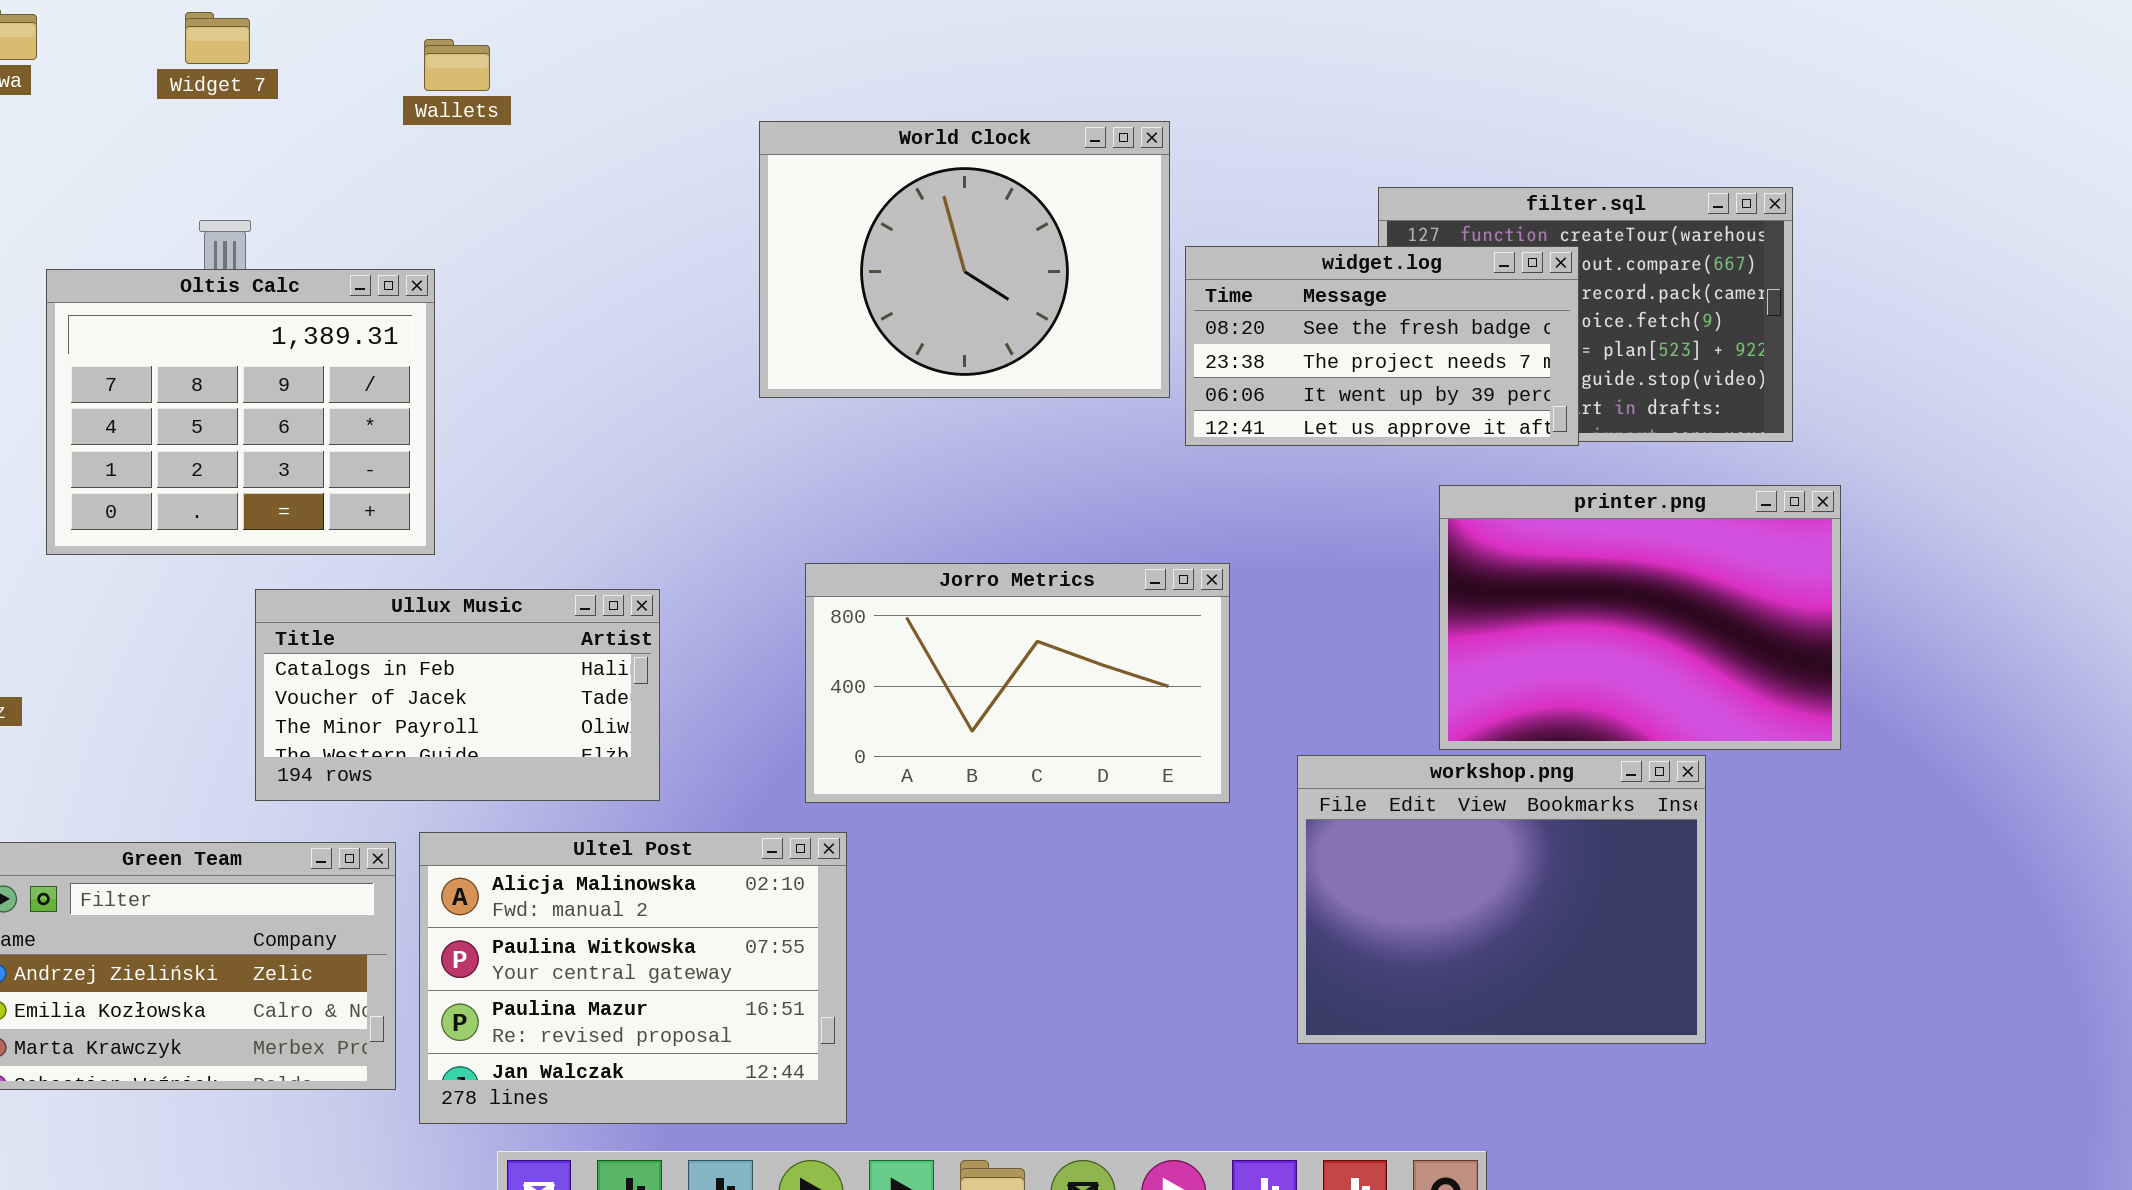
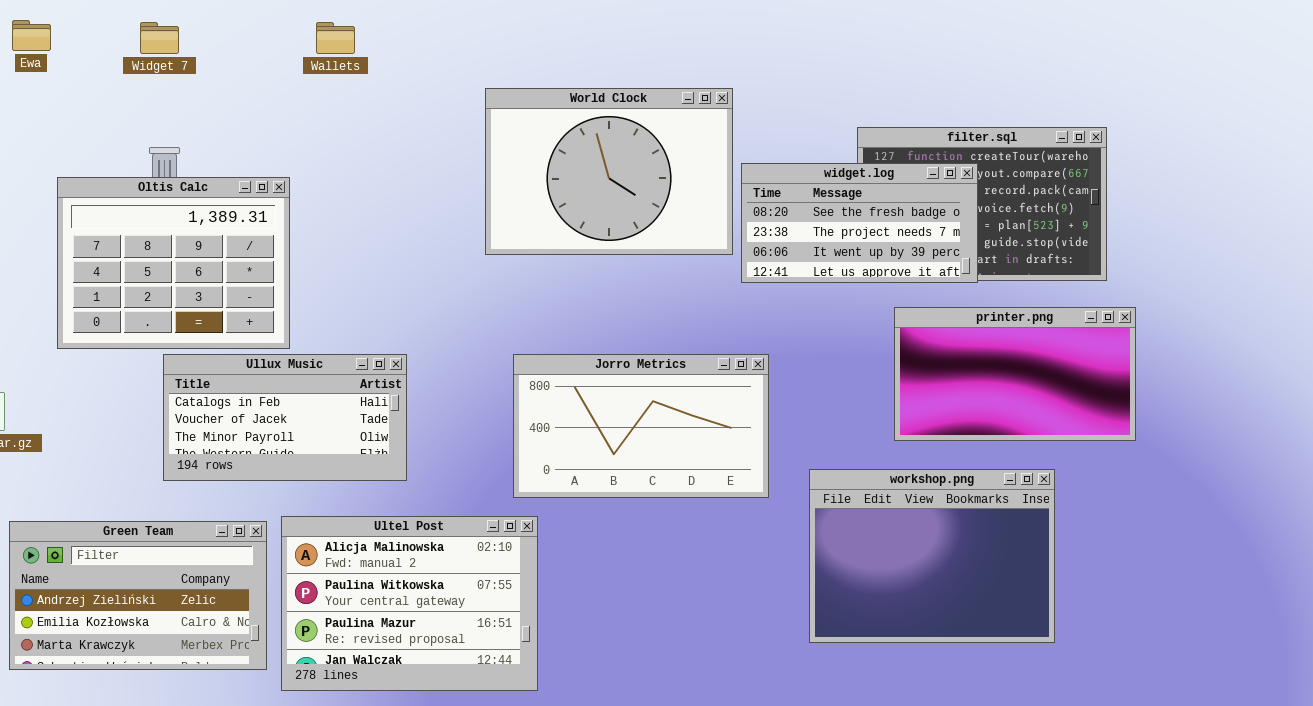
Wallets: [424,39,490,91] -> [316,22,355,54], moved
printer.png: [1439,485,1841,750] -> [894,307,1136,441], resized
Ullux Music: [255,589,660,801] -> [163,354,407,481], moved

